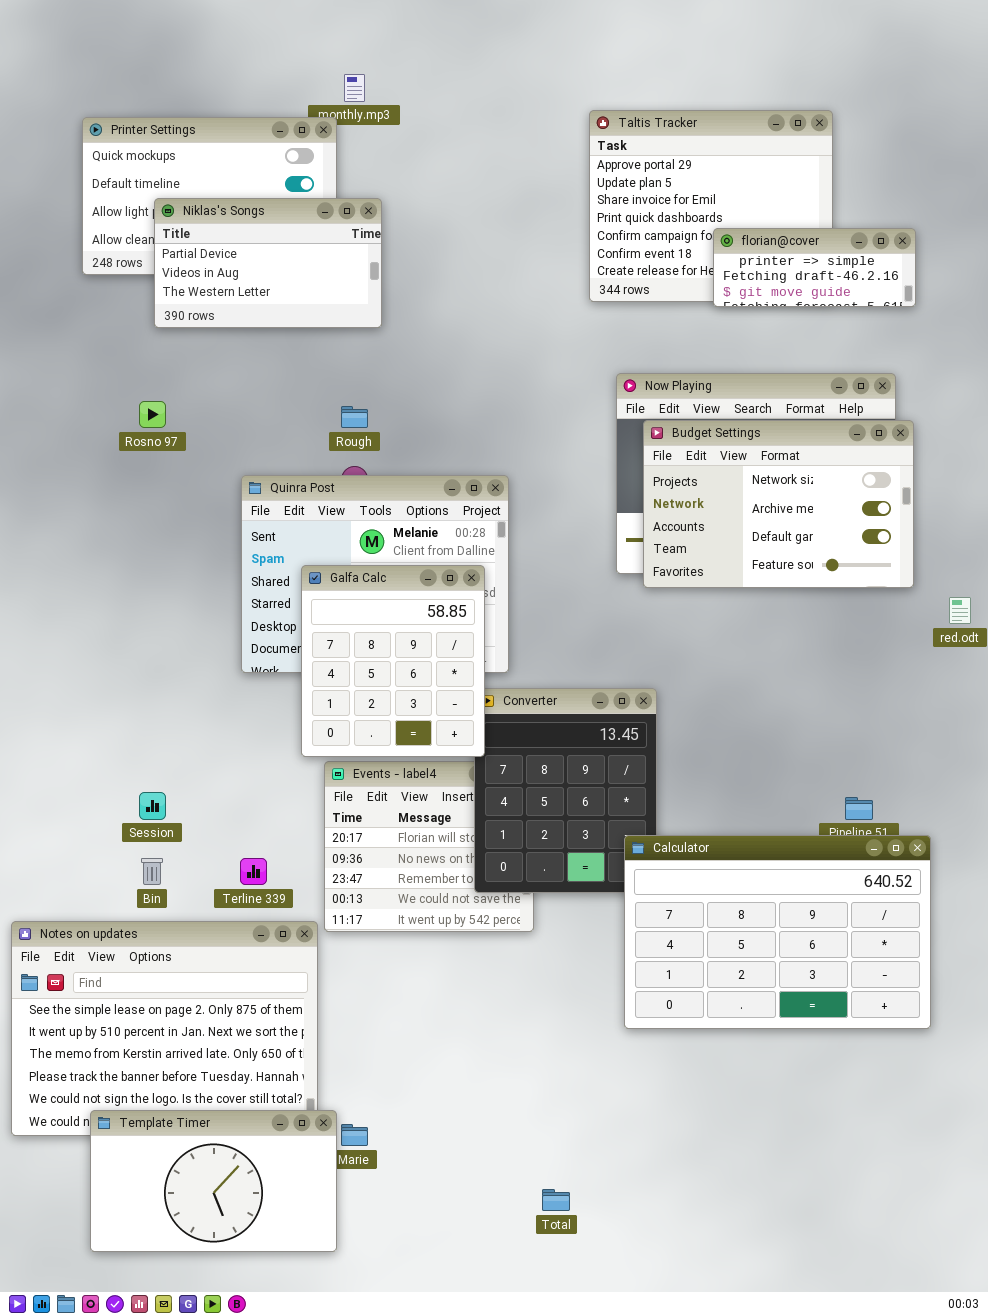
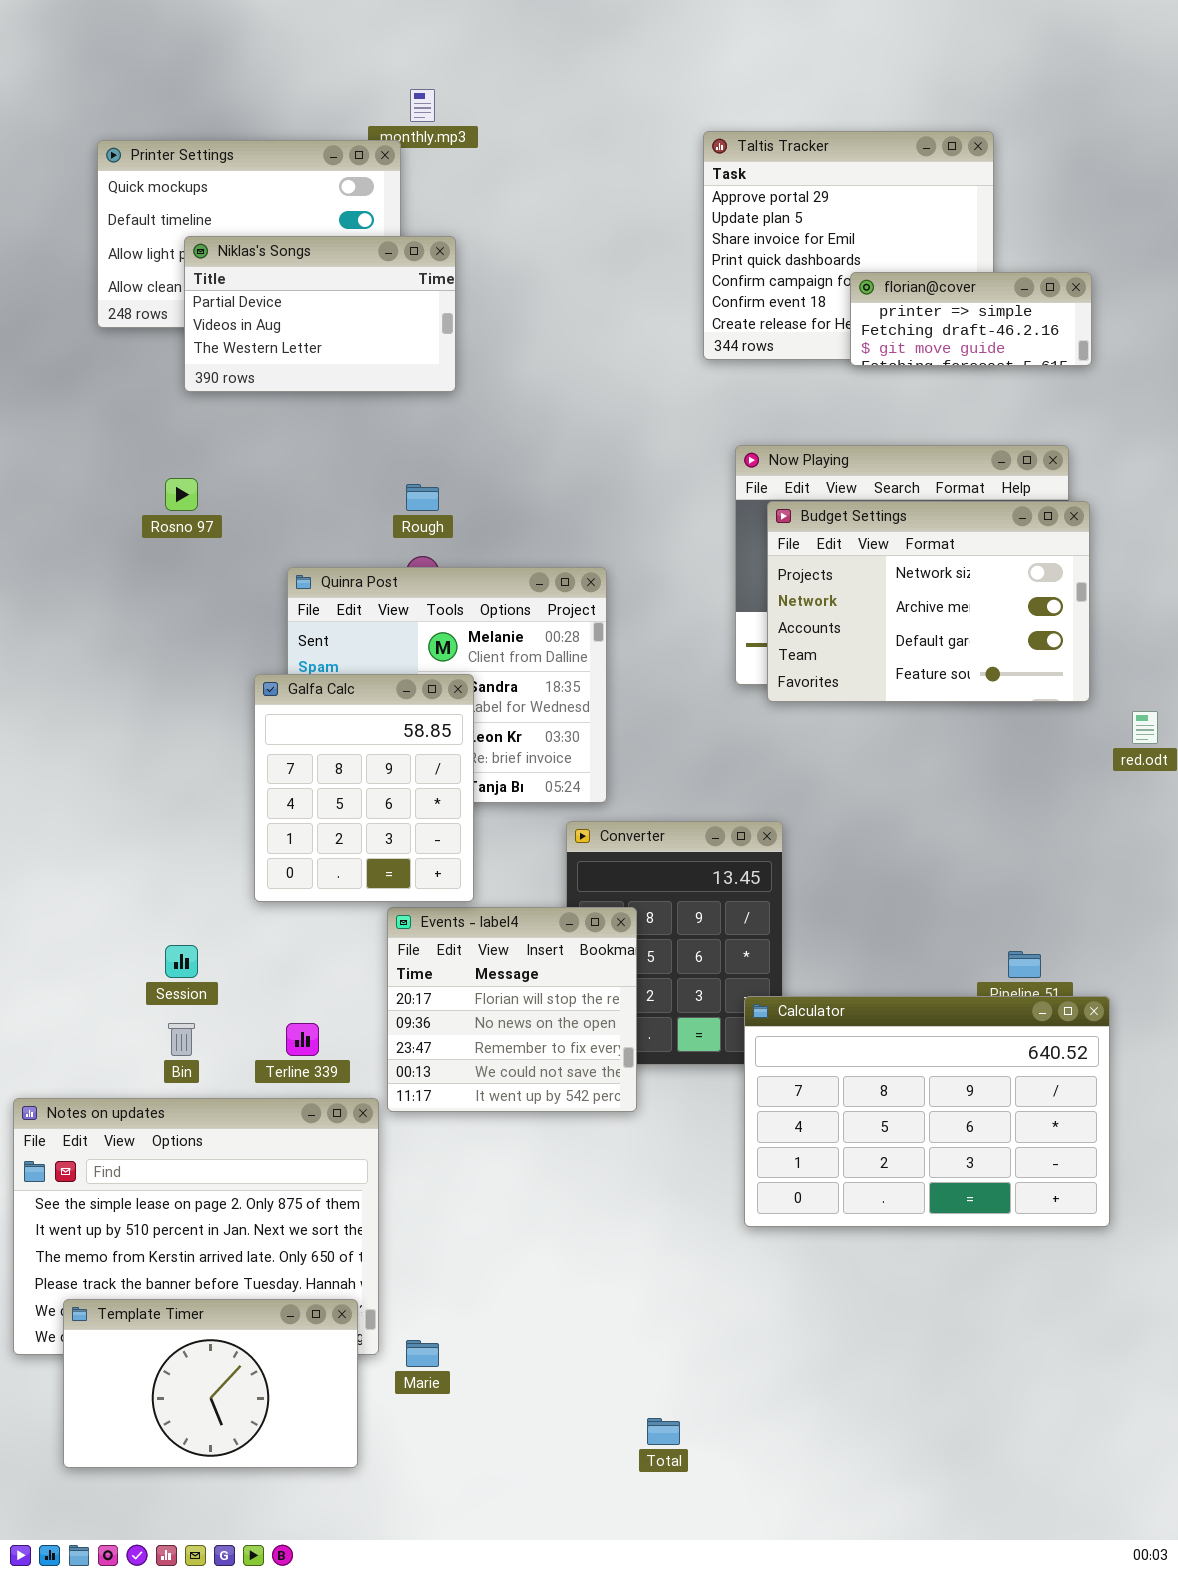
Galfa Calc: [301,565,485,757] -> [254,674,474,902], moved
Events - label4: [324,761,534,932] -> [387,907,637,1112], raised
Template Timer: [90,1110,337,1252] -> [63,1299,358,1468], moved

